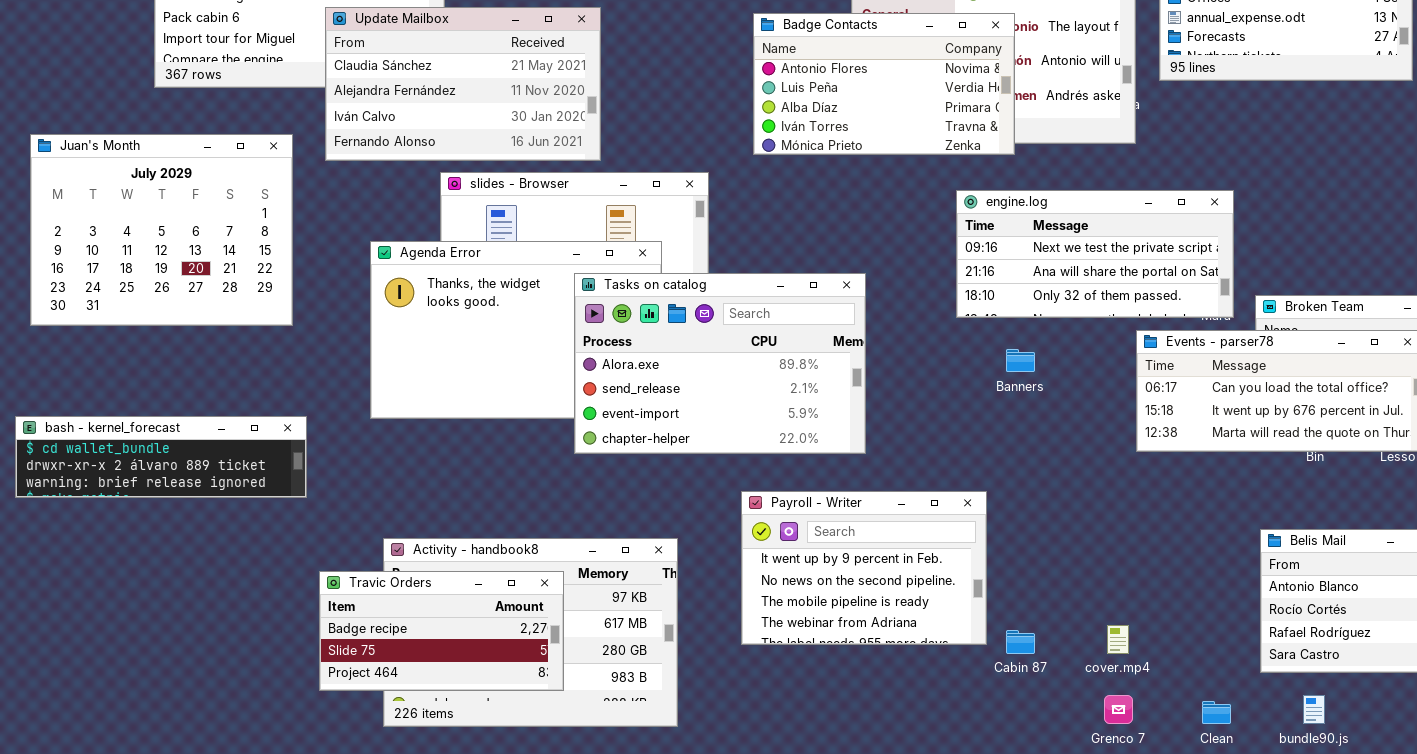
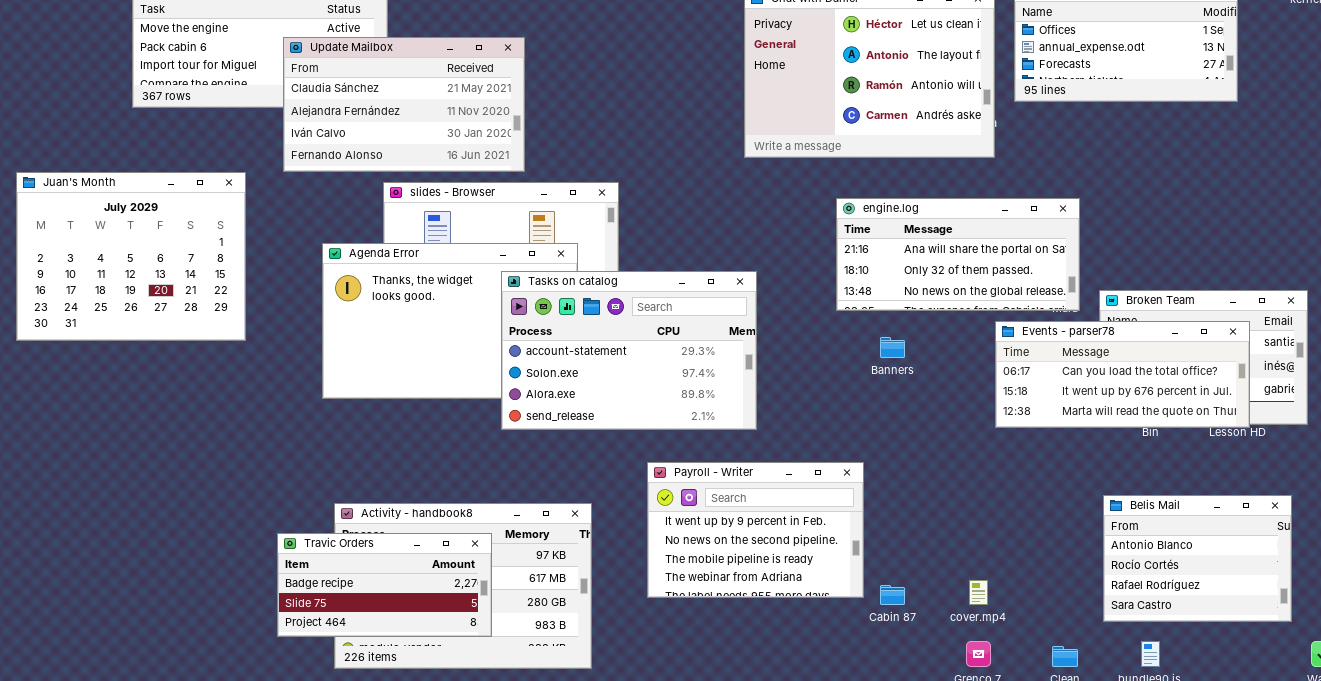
Badge Contacts: [753,13,1015,155] -> none, closed
Juan's Month: [30,134,293,326] -> [16,172,246,341], moved
engine.log: [956,190,1234,318] -> [836,198,1080,311], scrolled down 1 row
Tasks on catalog: [574,273,866,454] -> [501,271,757,430], scrolled up 2 rows
bash - kernel_forecast: [15,416,307,498] -> none, closed

